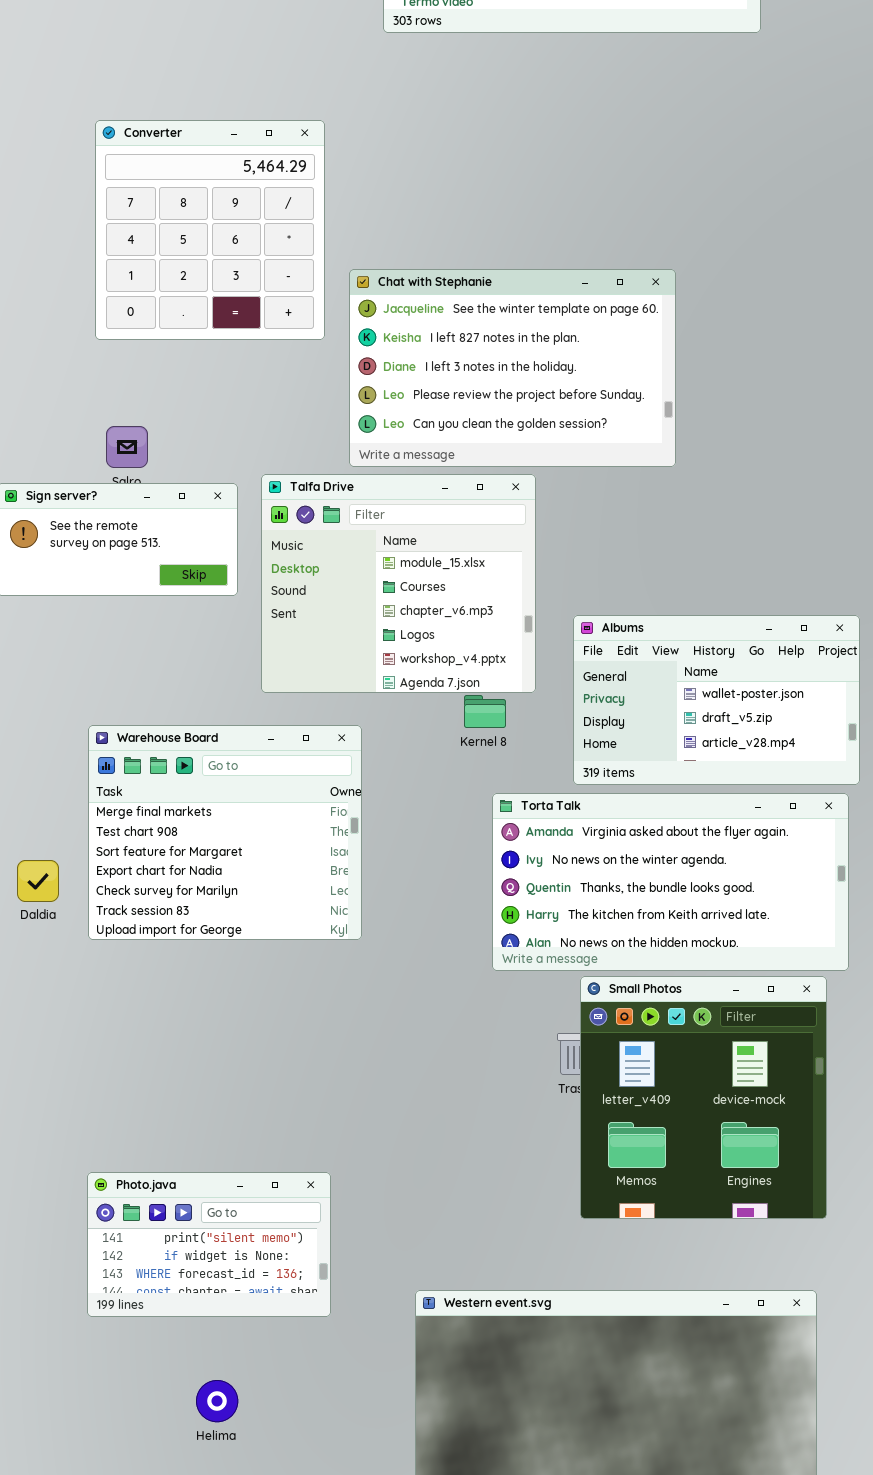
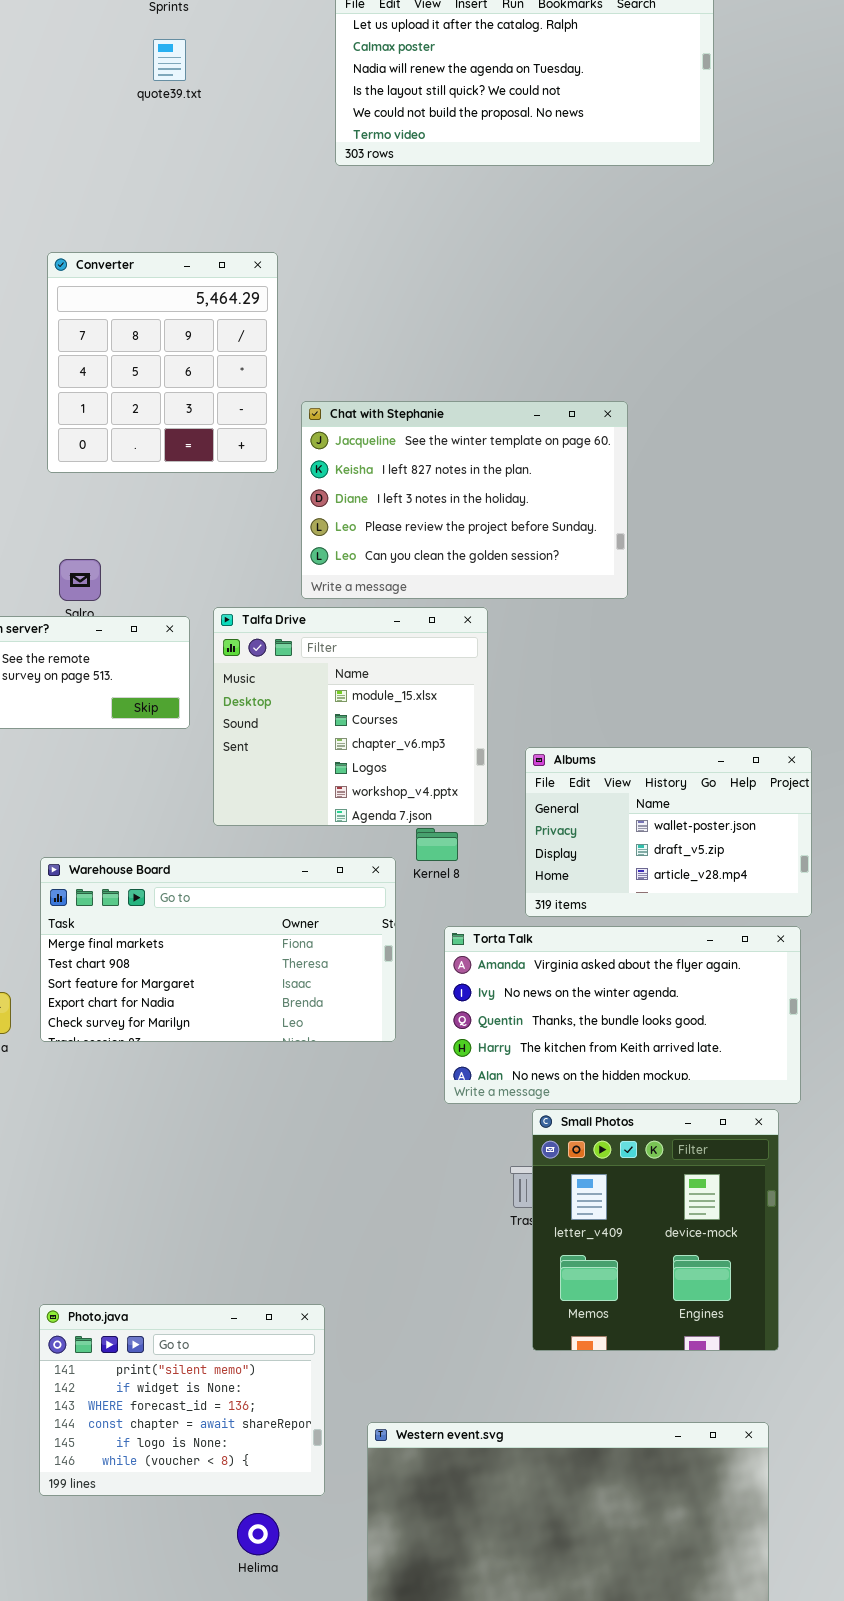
Warehouse Board: [88,725,362,940] -> [40,857,396,1042], resized
Photo.java: [87,1172,331,1317] -> [39,1304,325,1496], resized
Helima: [196,1380,238,1422] -> [237,1513,279,1555], moved

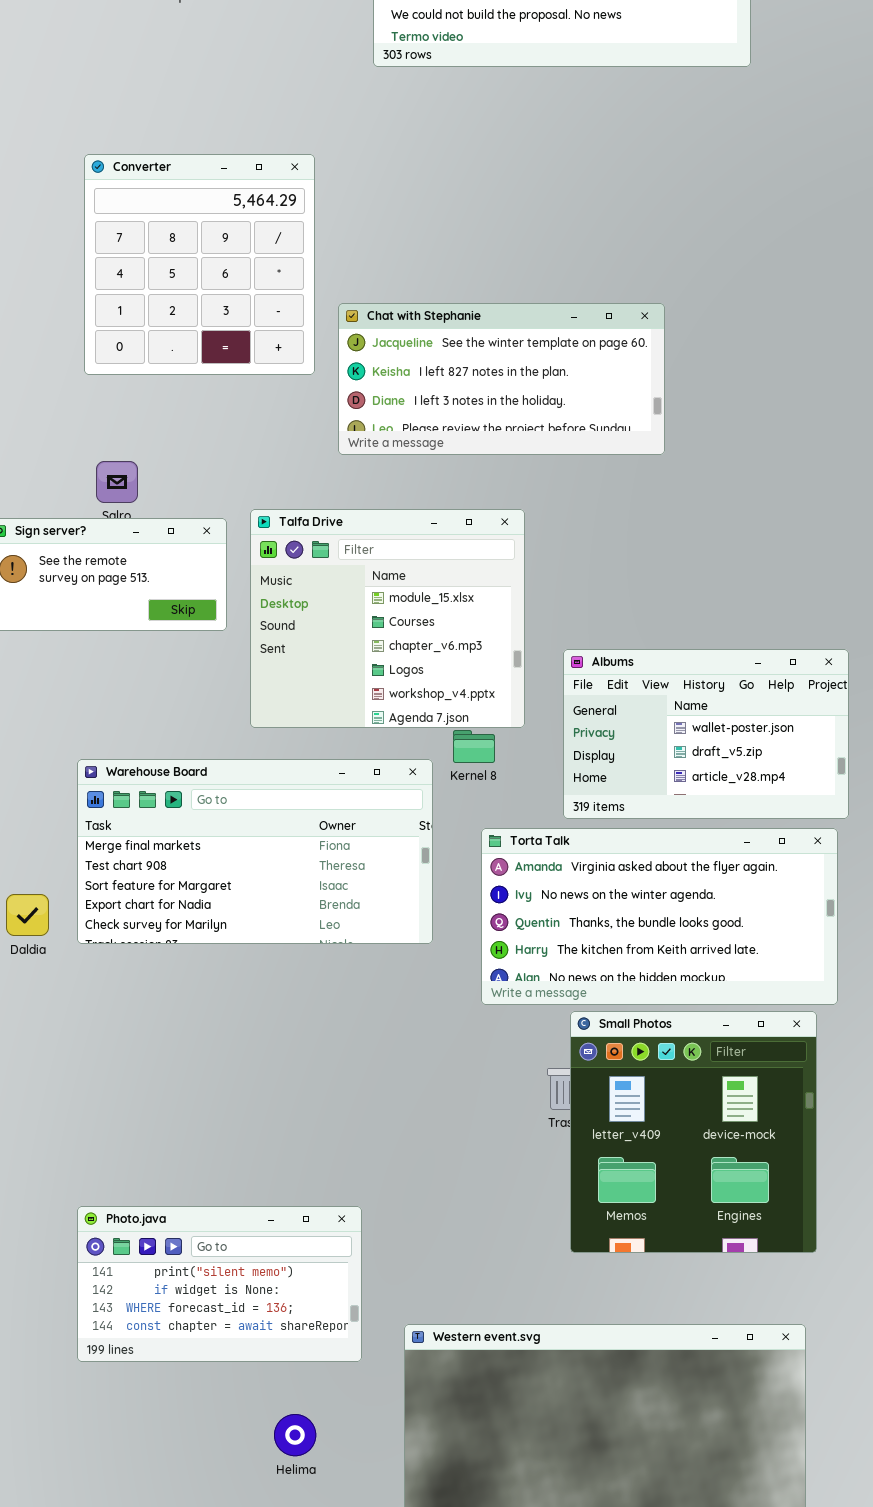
Chat with Stephanie: [301,401,628,599] -> [338,303,665,455], resized
Photo.java: [39,1304,325,1496] -> [77,1206,362,1362], resized

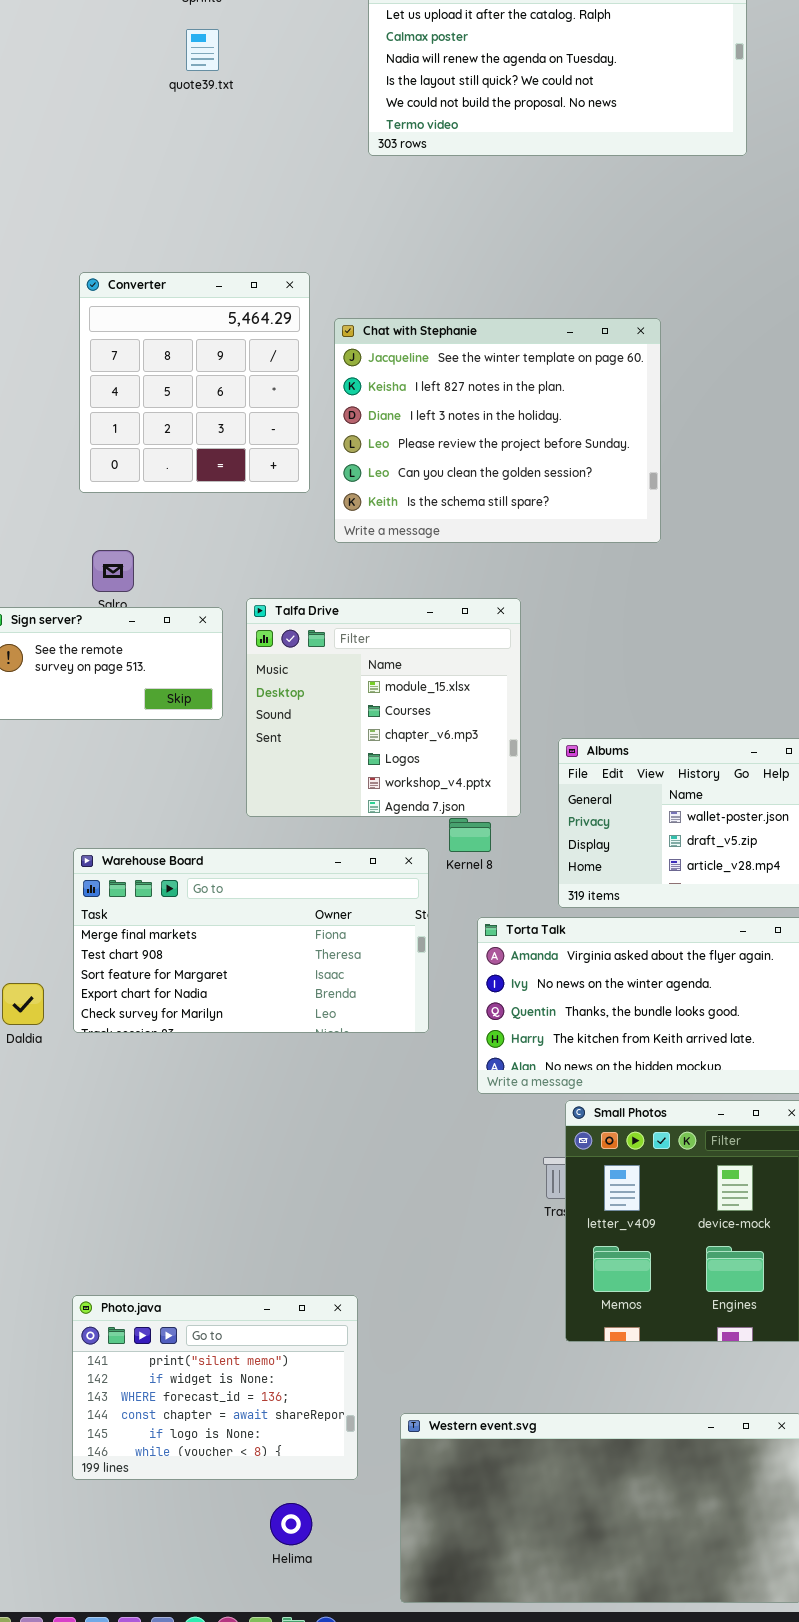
Converter: [84,154,315,375] -> [79,272,310,493], moved
Chat with Stephanie: [338,303,665,455] -> [334,318,661,543], resized
Photo.java: [77,1206,362,1362] -> [72,1295,358,1480], resized

